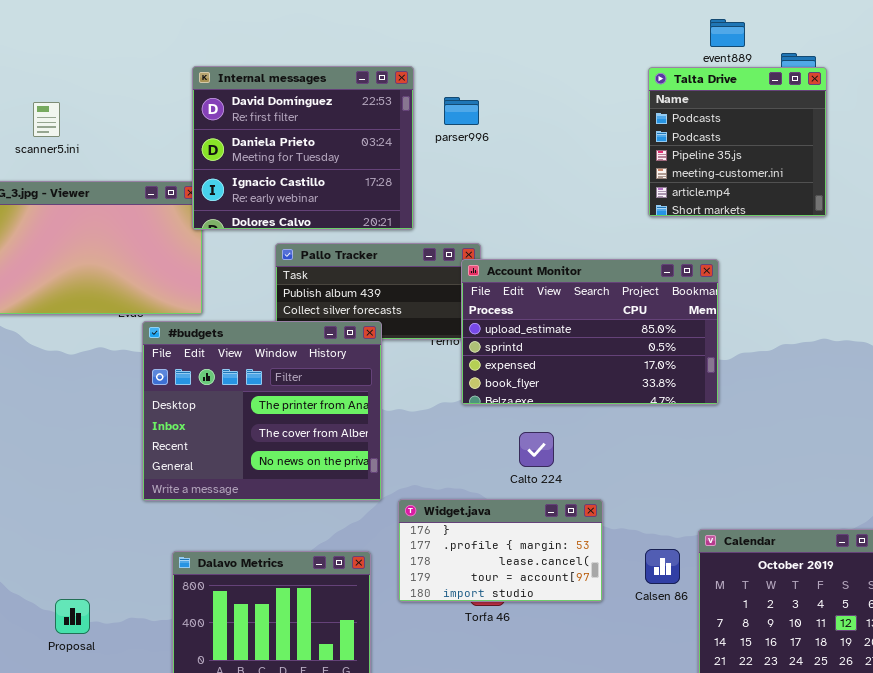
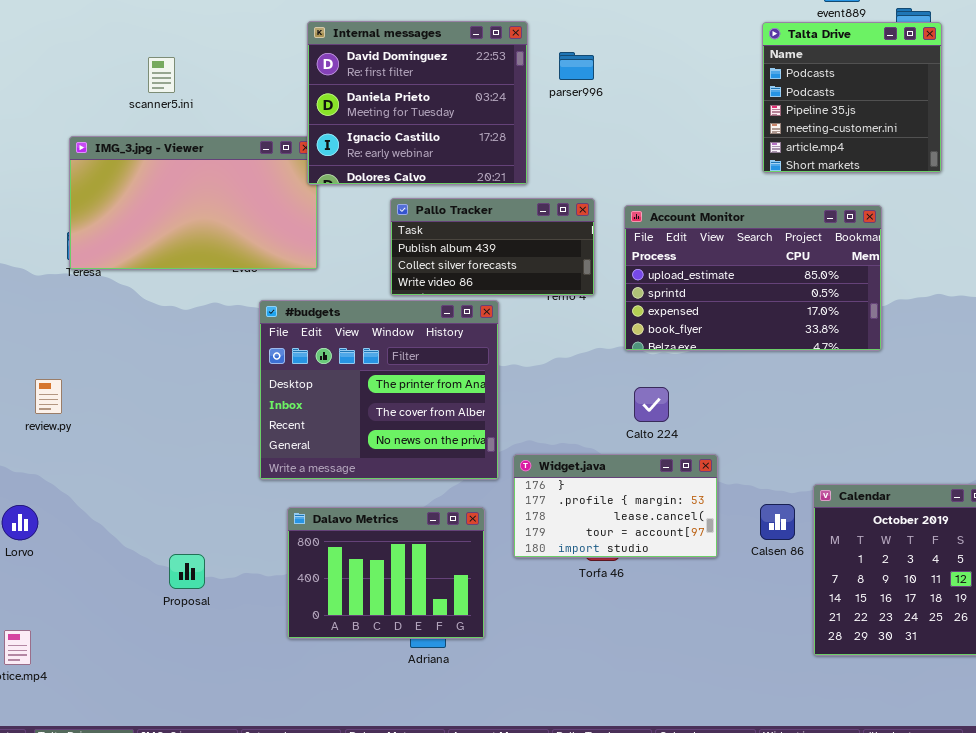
Account Monitor: [461,259,719,405] -> [624,205,882,351], moved
#budgets: [142,321,382,501] -> [259,300,499,480], moved

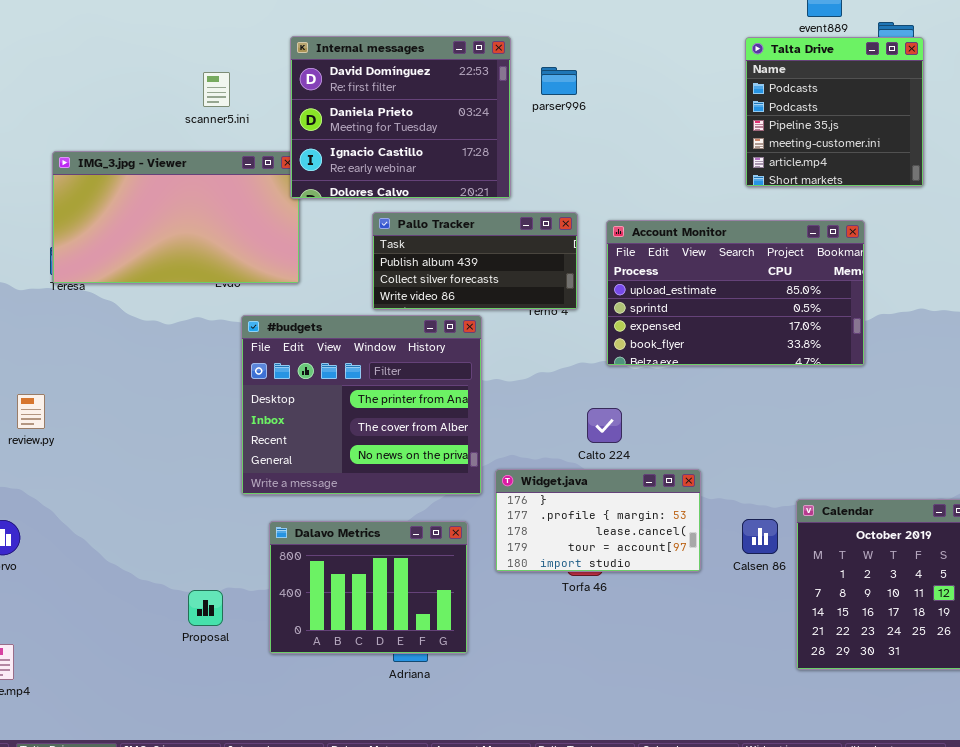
scanner5.ini: [148,57,175,93] -> [203,72,230,107], moved
Calto 224: [634,387,669,422] -> [587,408,622,443], moved
Proposal: [169,554,205,589] -> [188,590,223,626], moved

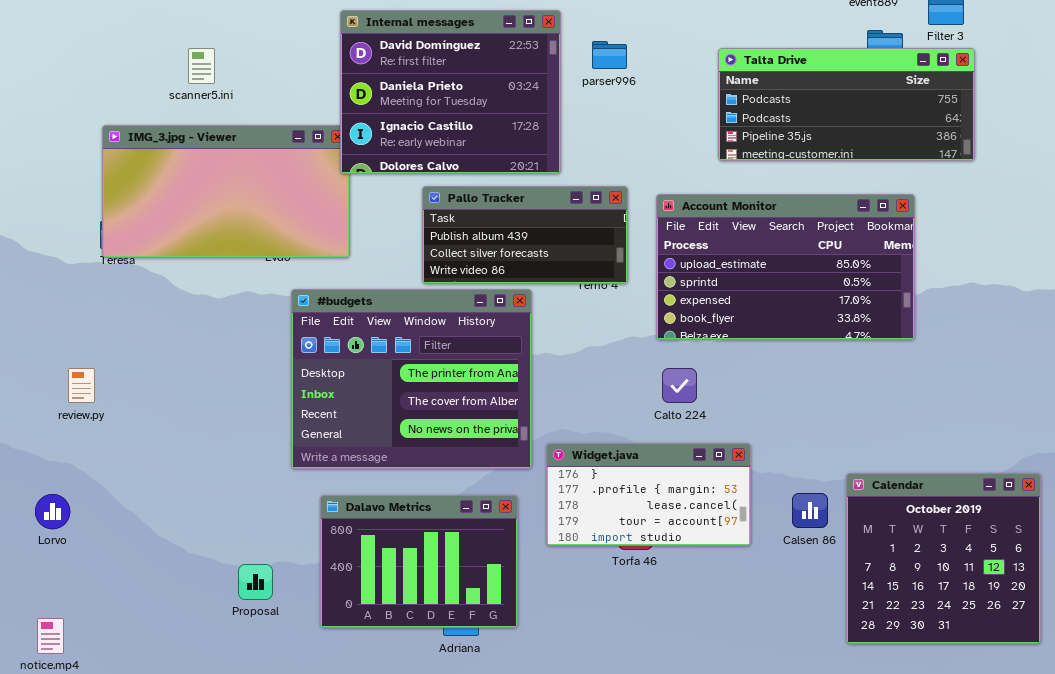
Talta Drive: [745,37,924,187] -> [718,48,975,161], resized
scanner5.ini: [203,72,230,107] -> [188,48,215,84], moved
Calto 224: [587,408,622,443] -> [662,368,697,403], moved

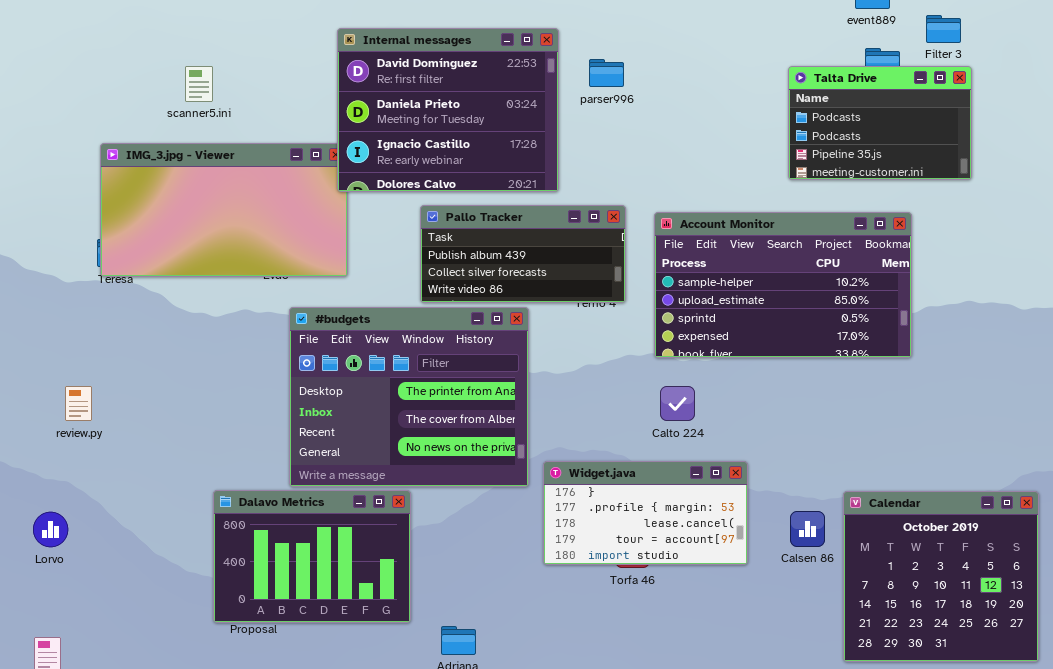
Talta Drive: [718,48,975,161] -> [788,66,972,180], resized
Account Monitor: [656,194,915,340] -> [654,212,912,358], scrolled up 1 row
Dalavo Metrics: [320,495,518,628] -> [213,490,411,623], moved

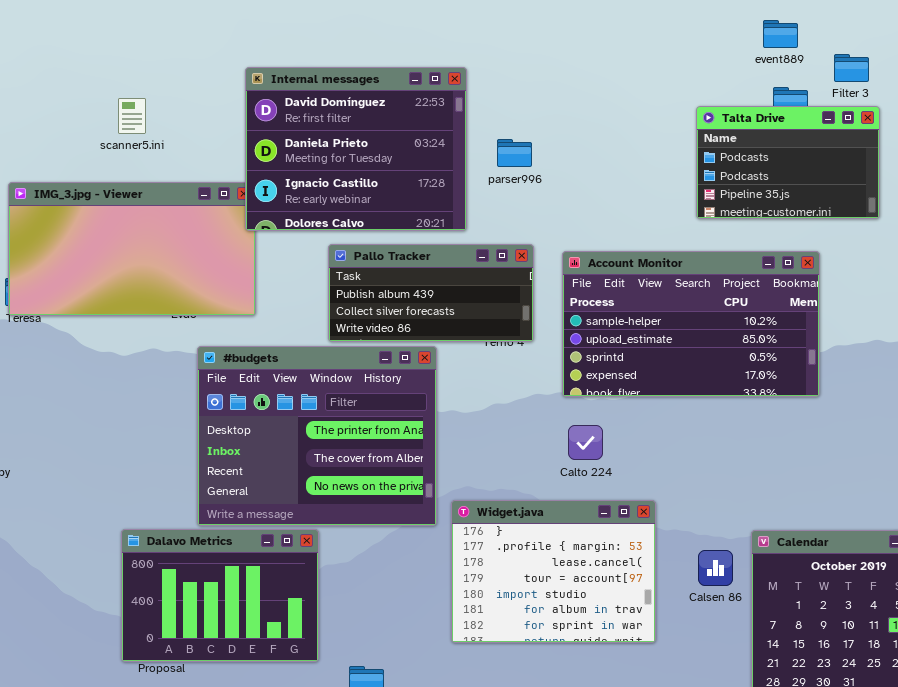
parser996: [589,59,624,87] -> [497,139,532,167], moved
scanner5.ini: [185,66,213,102] -> [118,98,146,134], moved
Widget.java: [543,461,748,565] -> [451,500,656,643], resized

